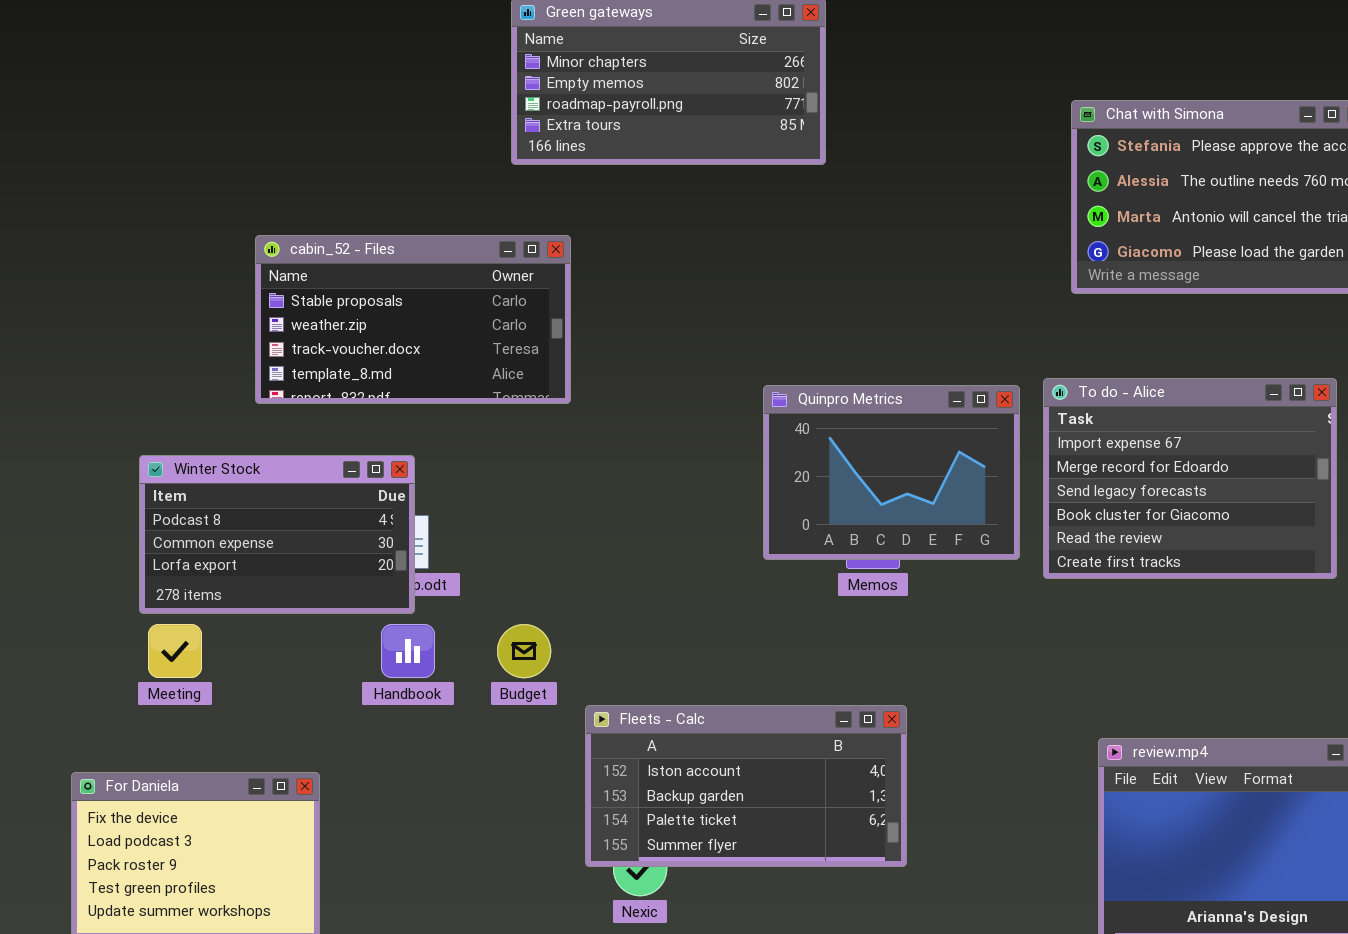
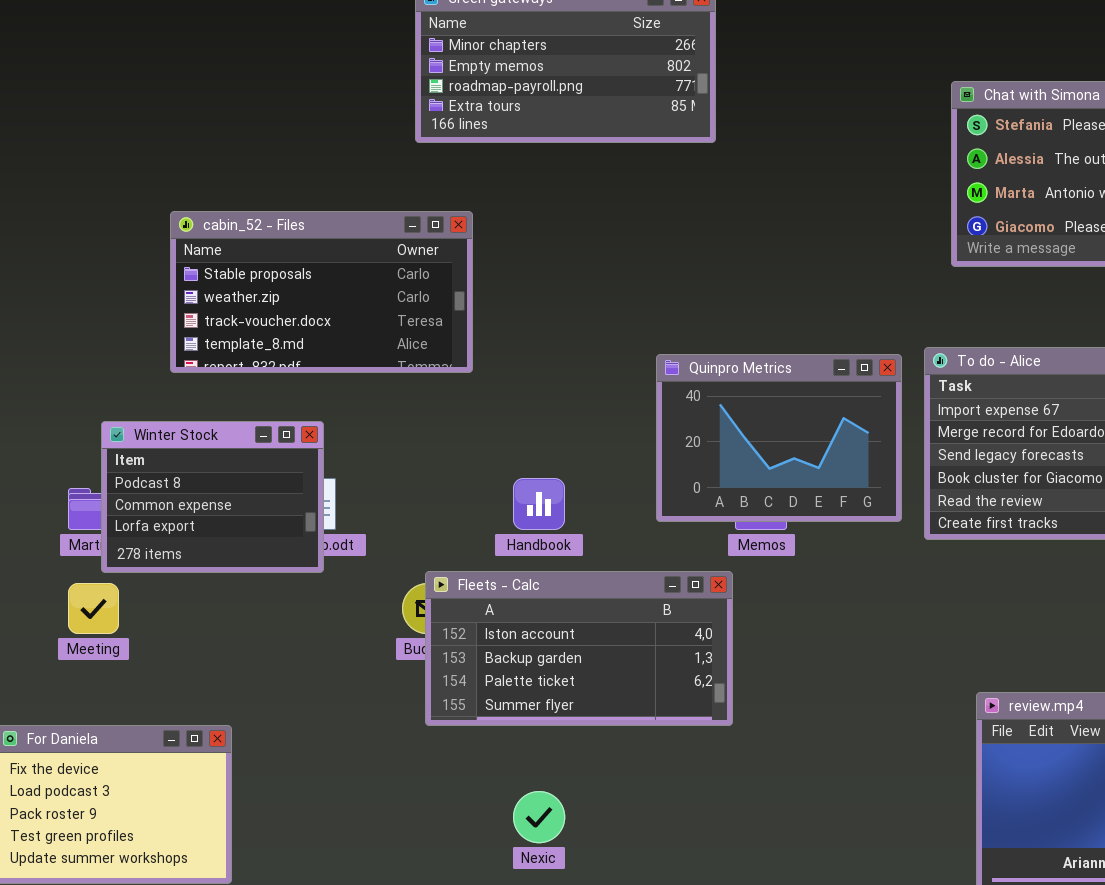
Winter Stock: [139,455,415,614] -> [101,421,324,573], resized
Handbook: [381,624,435,678] -> [513,478,565,530], moved
Fleets - Calc: [585,705,907,867] -> [425,571,733,726], moved

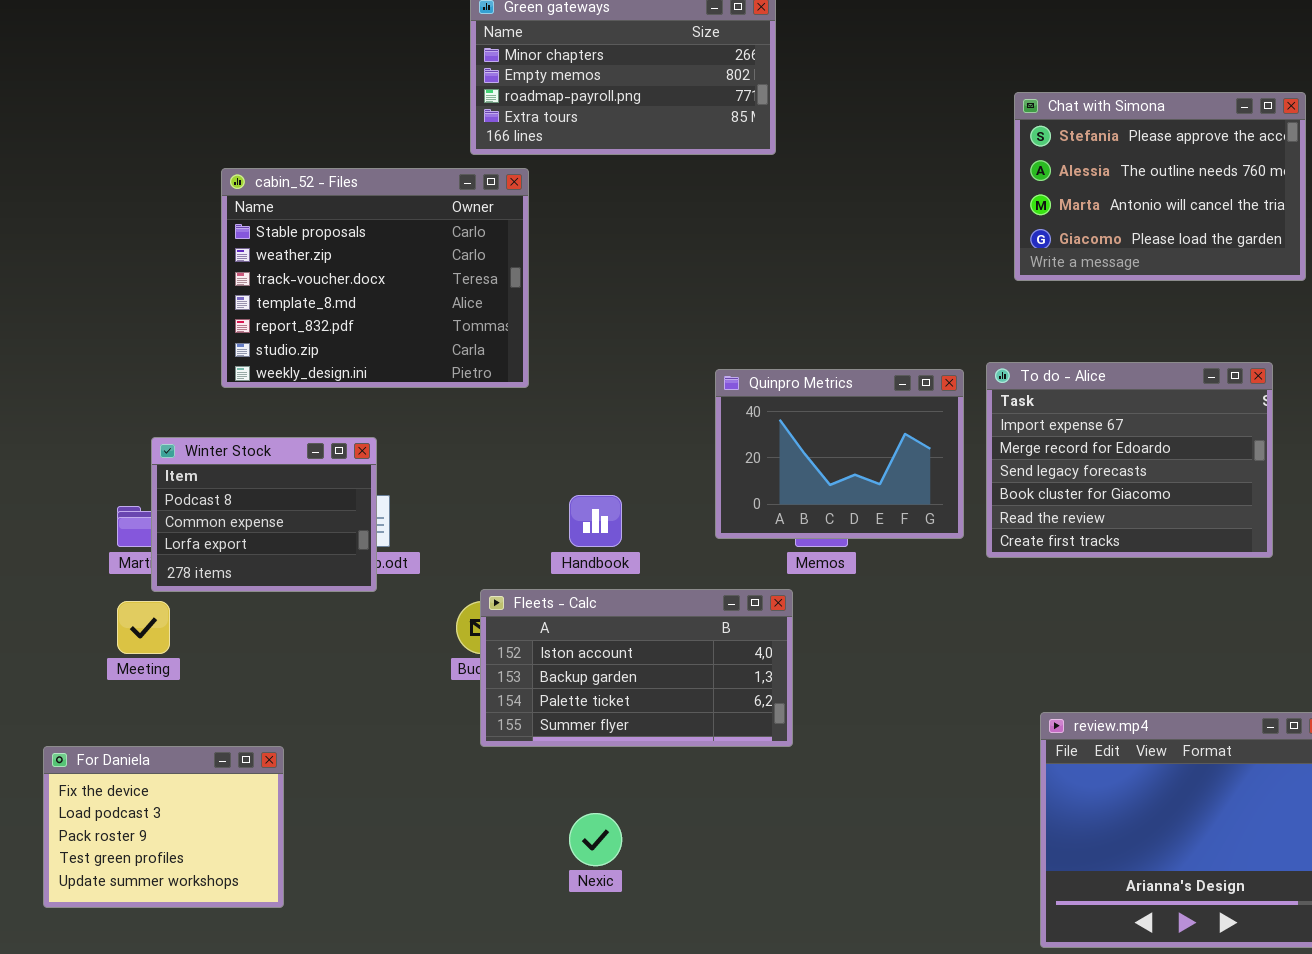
cabin_52 - Files: [170,211,473,373] -> [221,168,529,388], resized

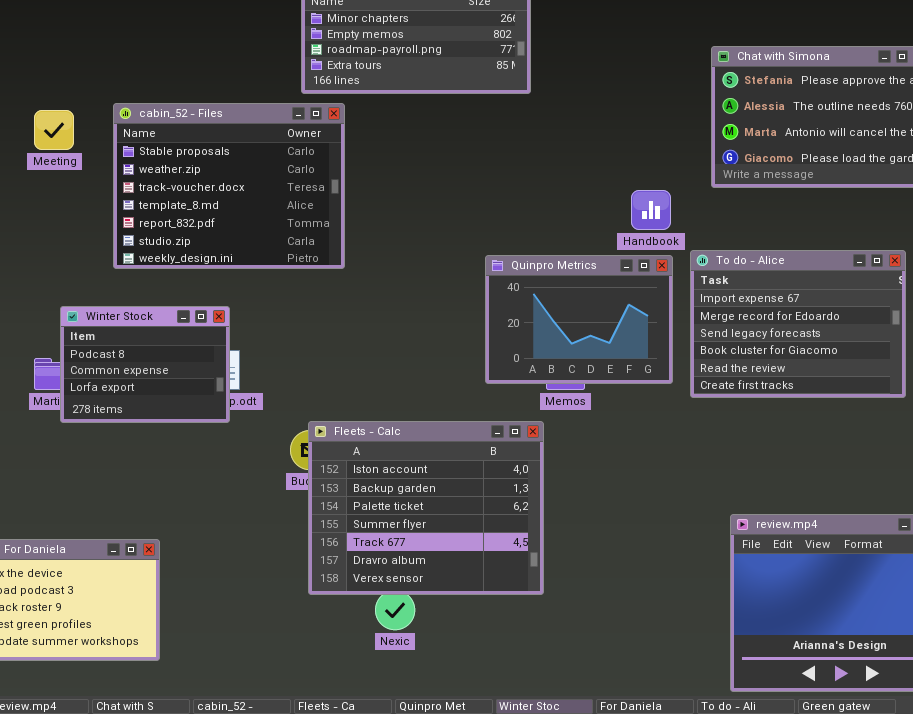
Handbook: [569,495,622,547] -> [631,190,671,230], moved
Fleets - Calc: [480,589,793,747] -> [308,421,544,595], resized
Meeting: [117,601,170,654] -> [34,110,74,150], moved

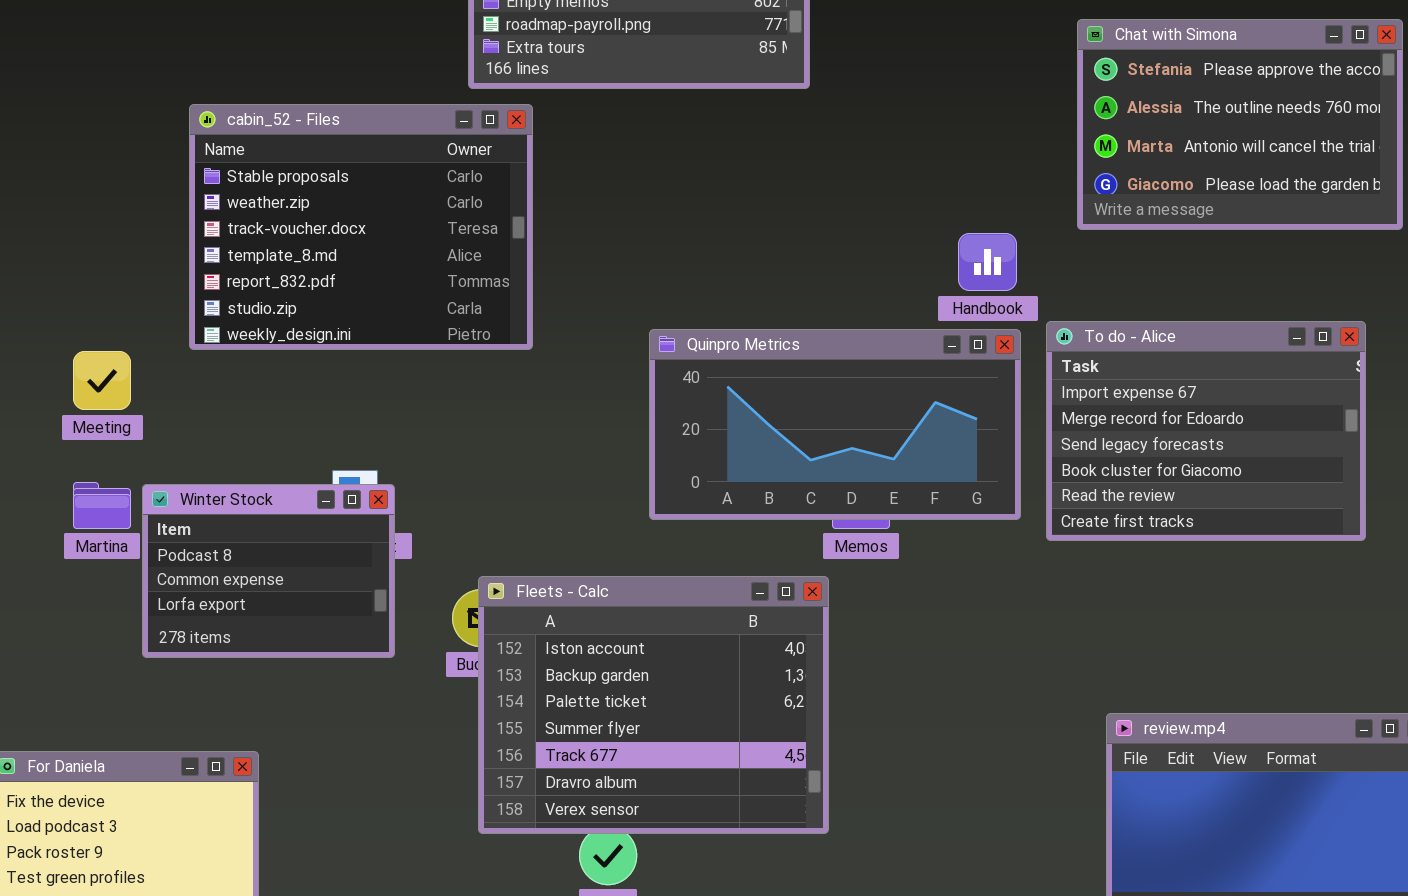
Meeting: [34,110,74,150] -> [73,351,131,410], moved
Quinpro Metrics: [485,255,673,384] -> [649,329,1021,520], resized
Winter Stock: [60,306,230,423] -> [142,484,395,658], moved

